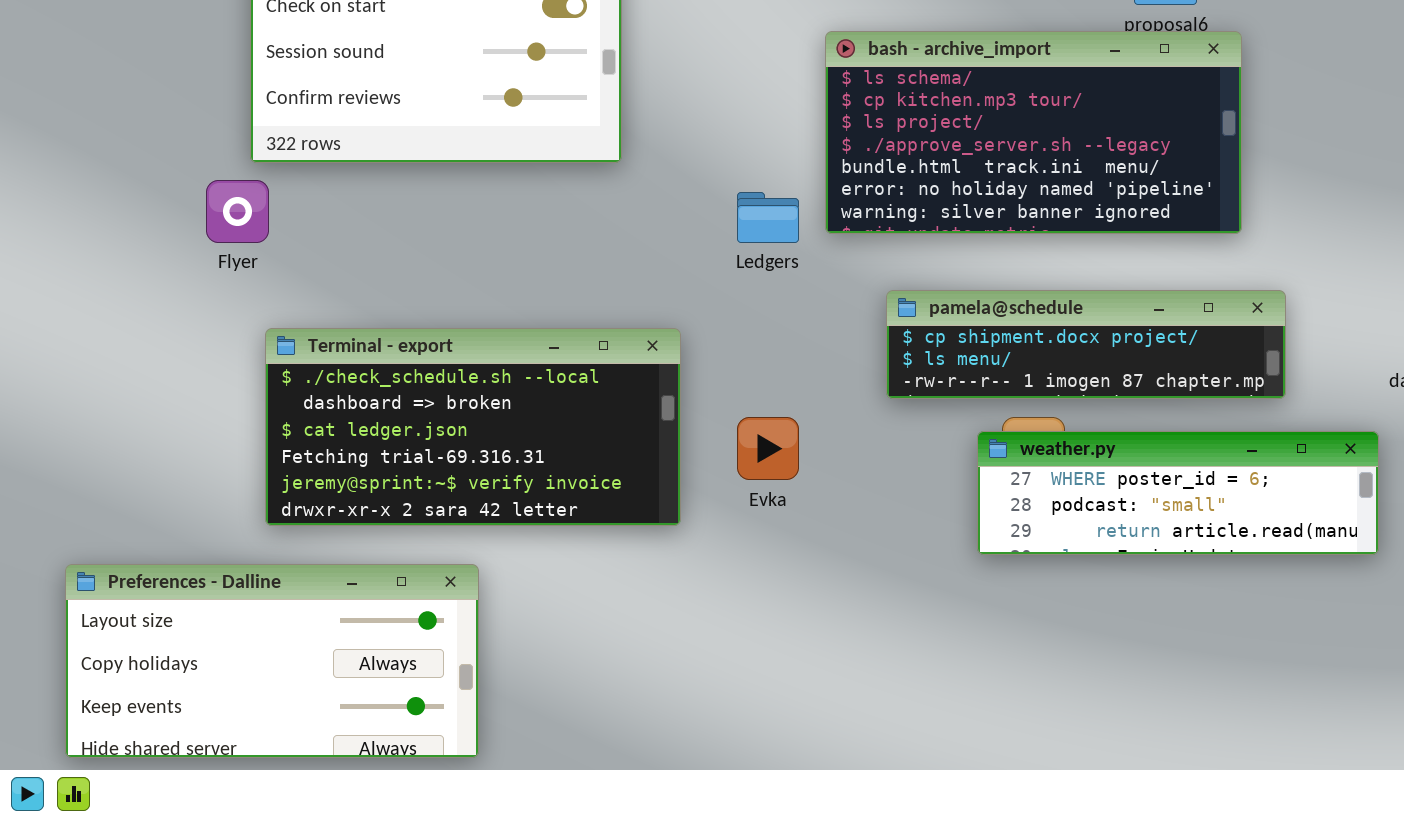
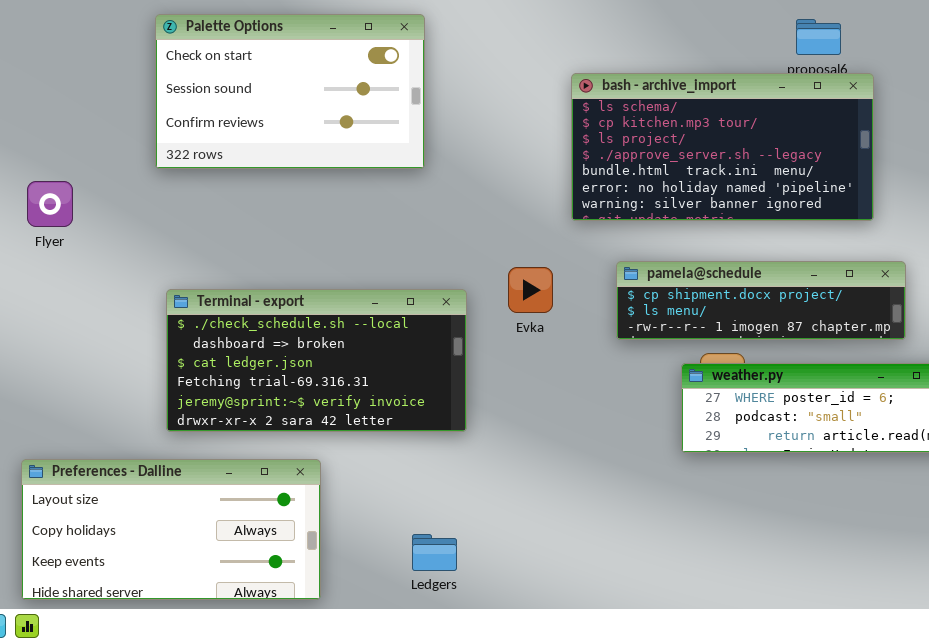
Flyer: [206,180,269,243] -> [27,181,73,227], moved
Ledgers: [737,192,799,243] -> [412,534,457,571], moved
Evka: [737,417,799,480] -> [508,267,553,313], moved

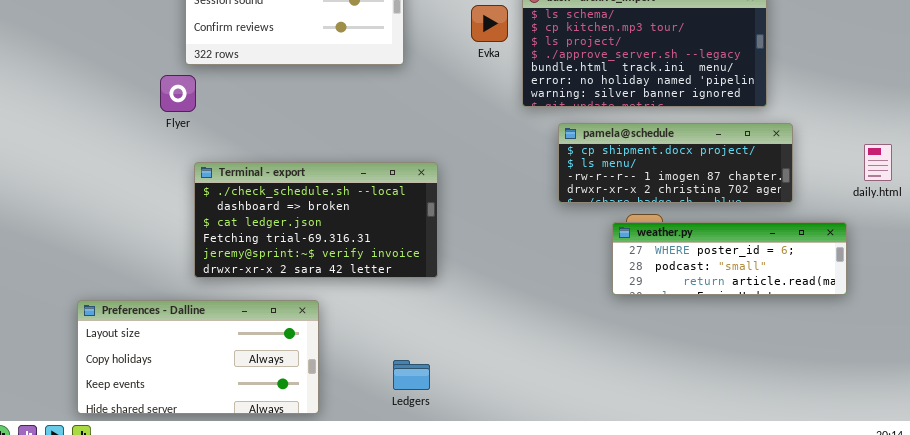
Flyer: [27,181,73,227] -> [160,75,196,112], moved
pamela@schedule: [616,261,906,340] -> [558,123,793,203], resized
Evka: [508,267,553,313] -> [471,5,508,42], moved

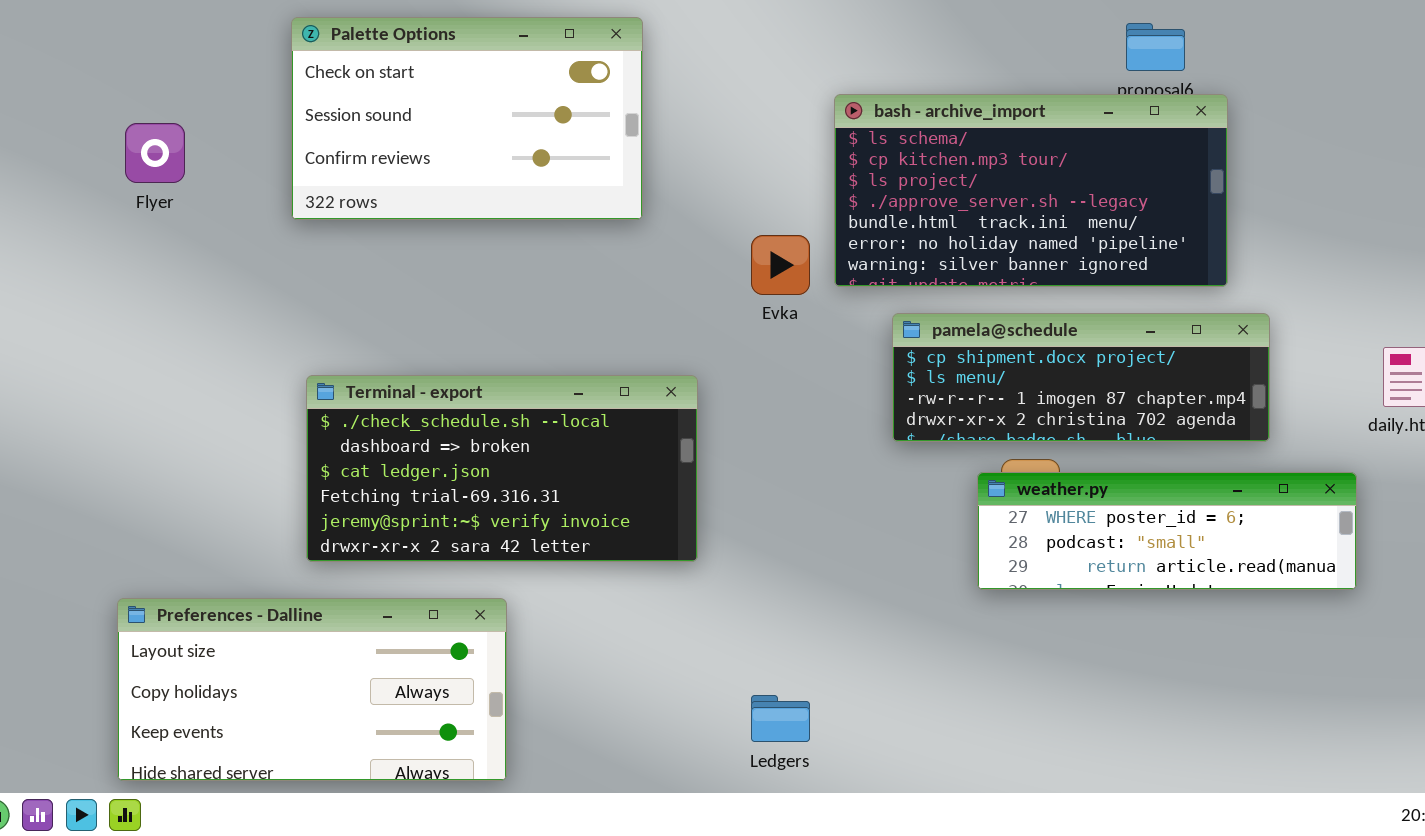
Evka: [471,5,508,42] -> [751,235,810,295], moved
Flyer: [160,75,196,112] -> [125,123,185,183], moved
Ledgers: [393,360,430,390] -> [751,695,810,742], moved

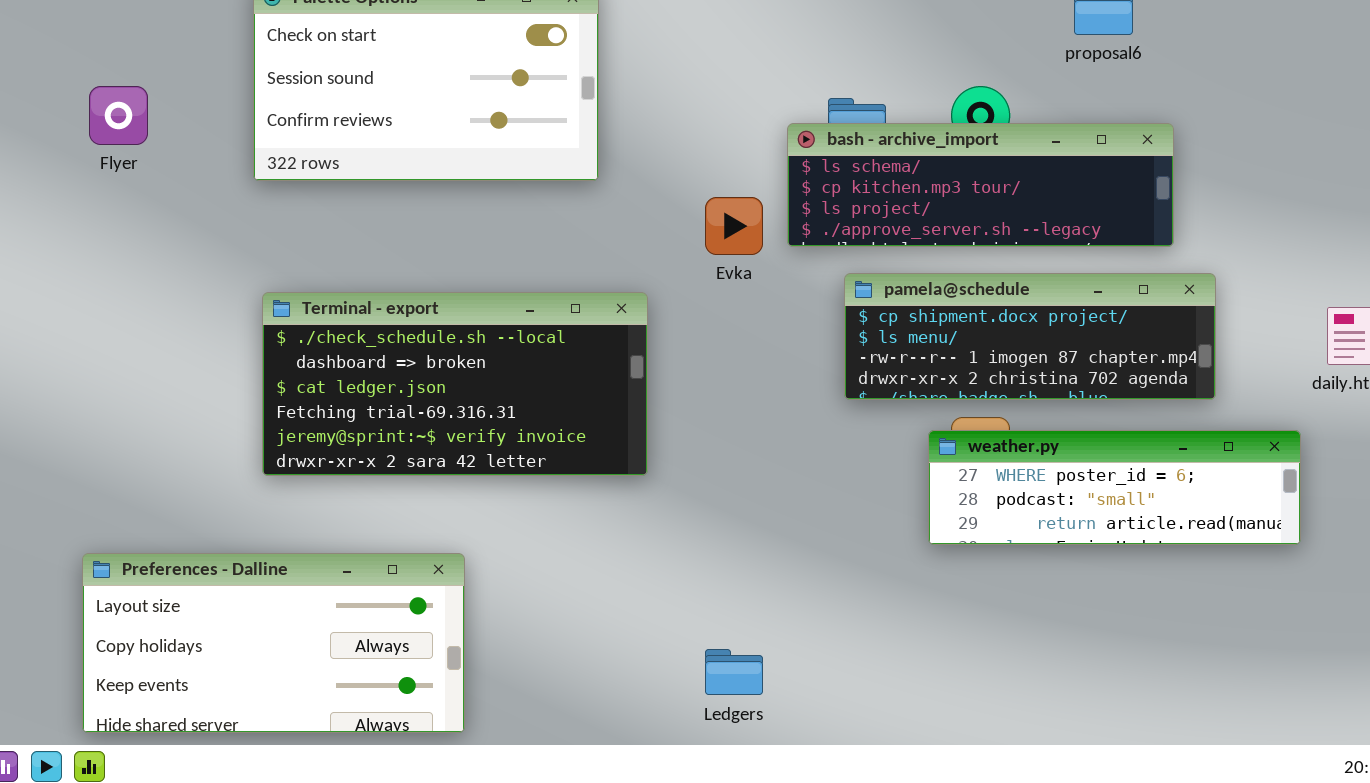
bash - archive_import: [834,94,1228,287] -> [787,123,1174,247], resized
Terminal - export: [306,375,698,562] -> [262,292,648,476], moved

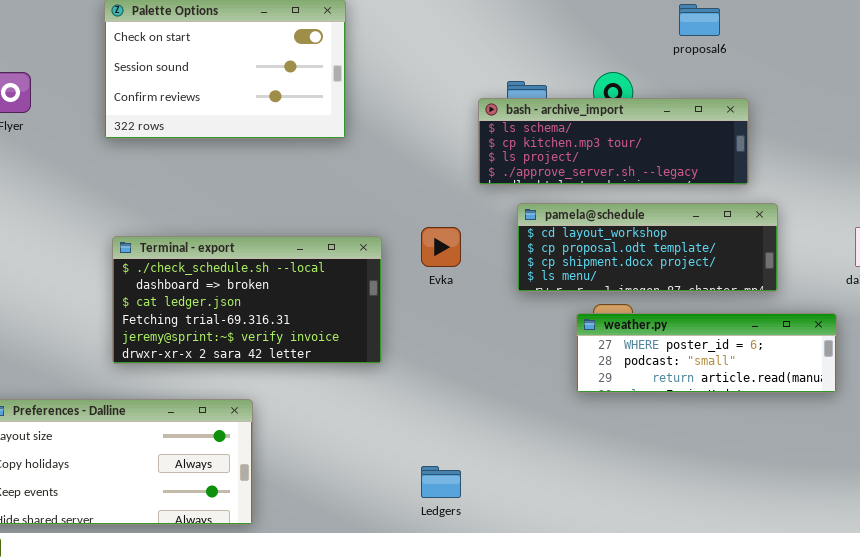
Evka: [705,197,763,255] -> [421,227,461,267], moved
pamela@schedule: [844,273,1216,400] -> [517,203,778,292], scrolled up 2 rows
Terminal - export: [262,292,648,476] -> [112,236,382,364], moved

